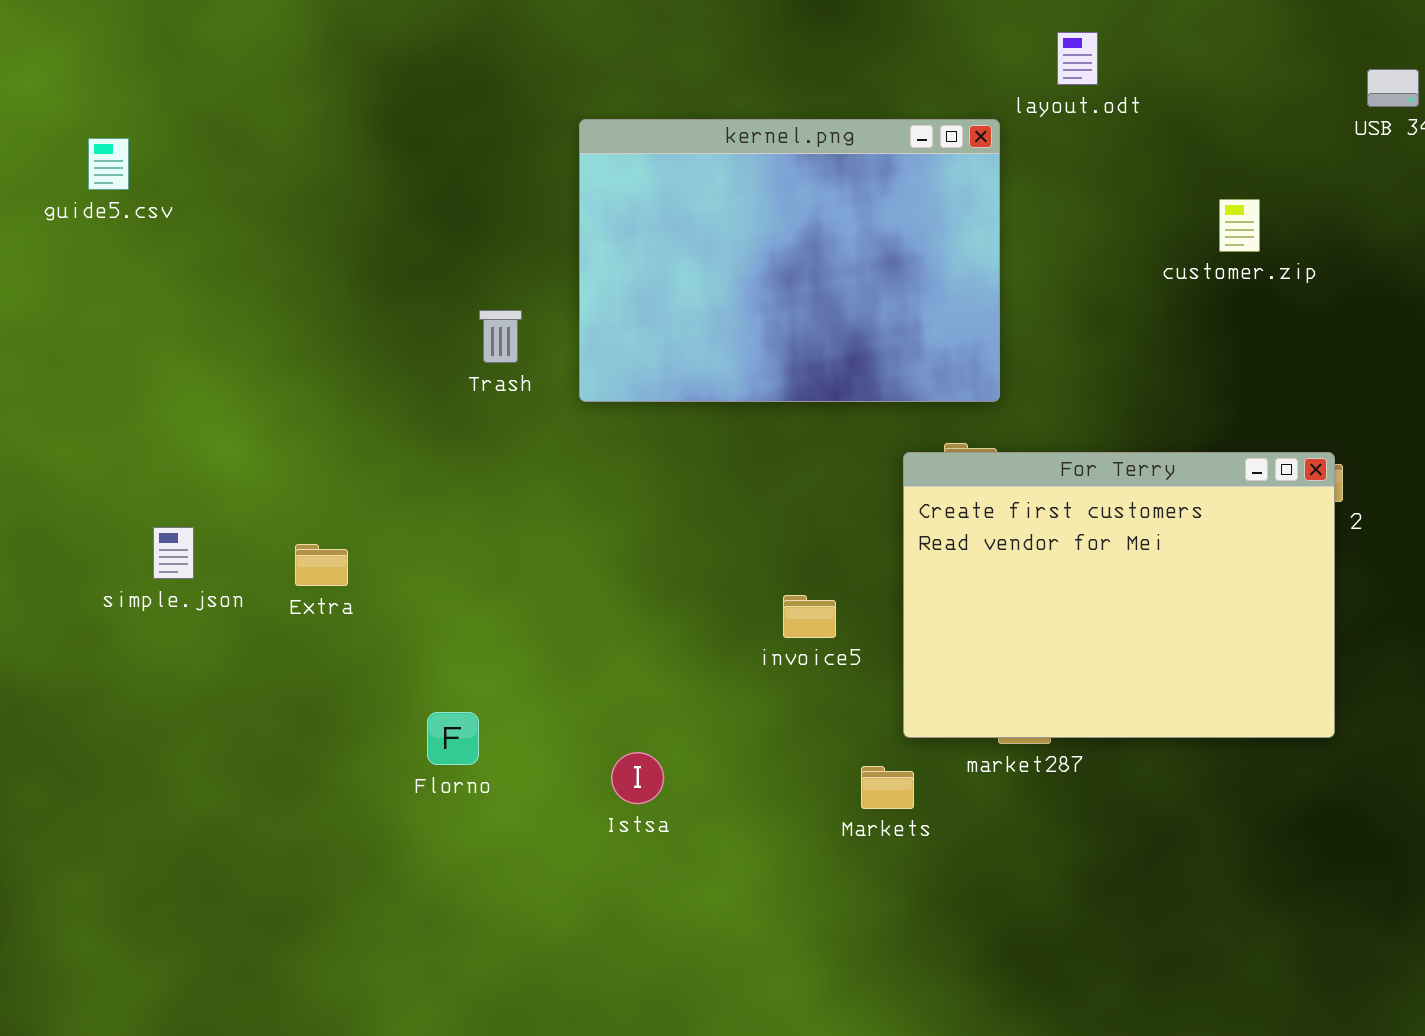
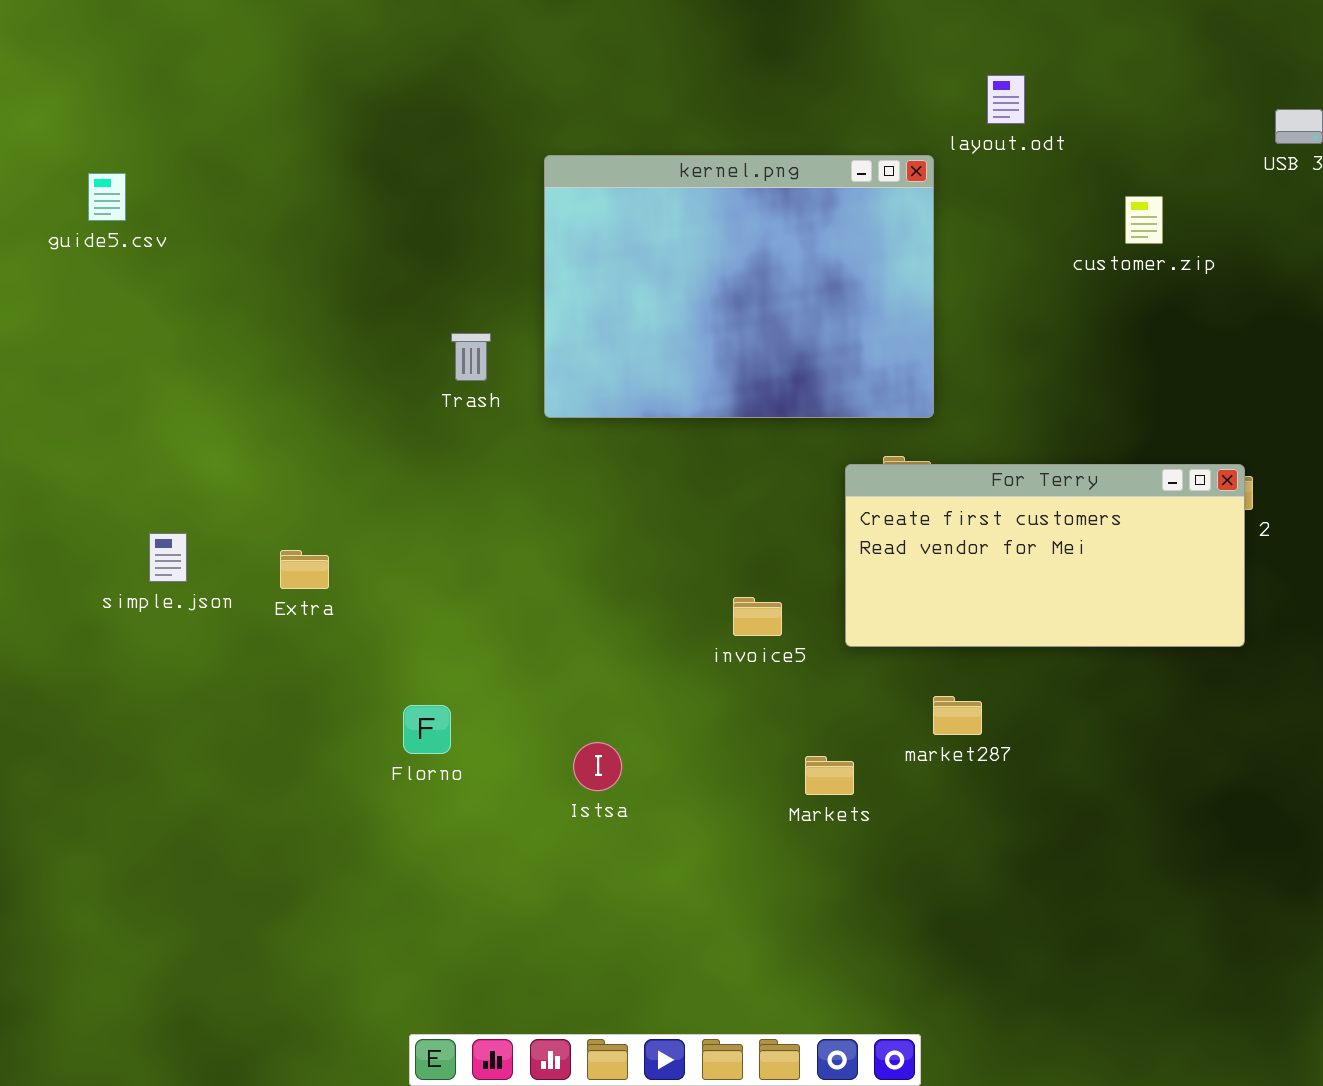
customer.zip: [1219,199,1260,252] -> [1125,196,1163,244], moved
For Terry: [903,452,1335,738] -> [845,464,1245,647], resized

